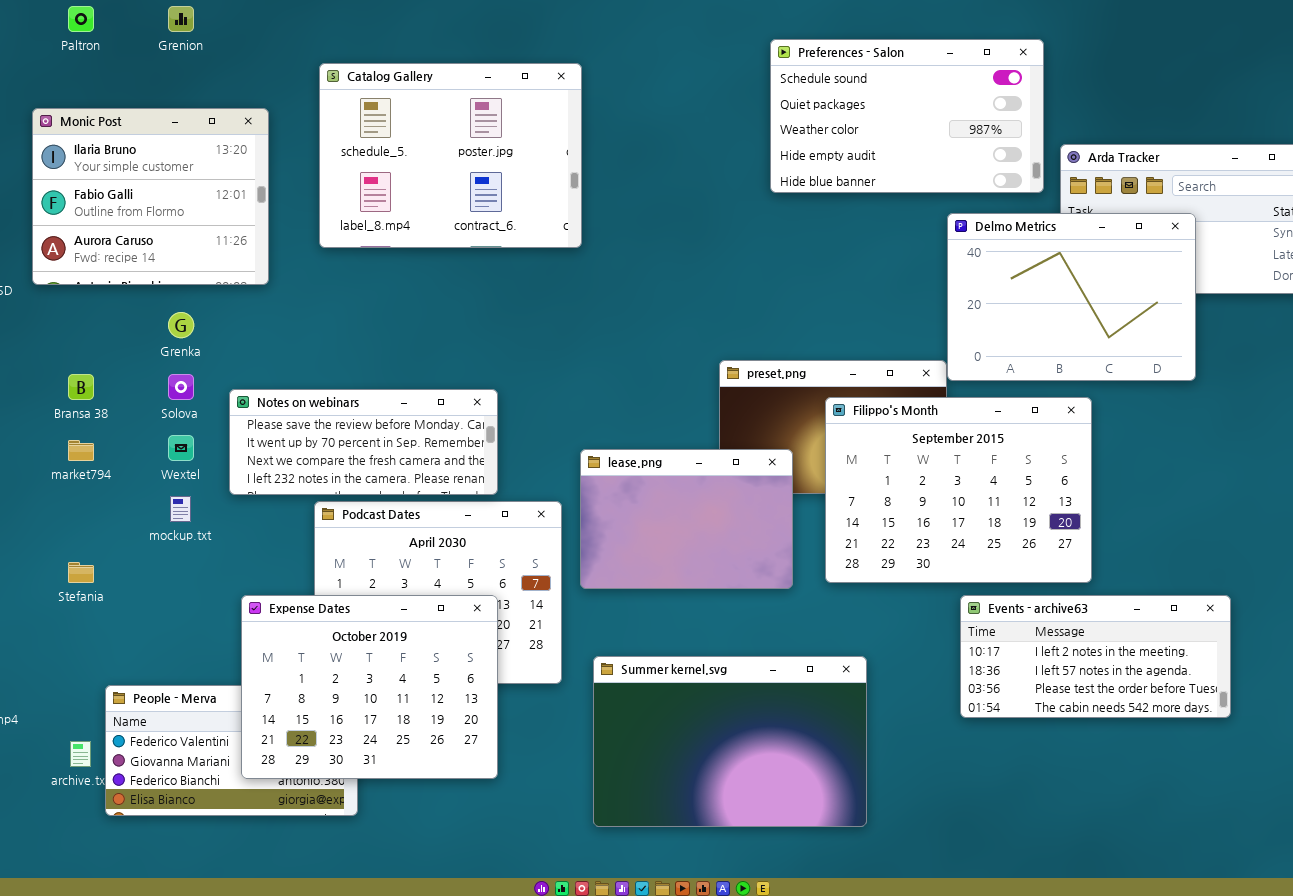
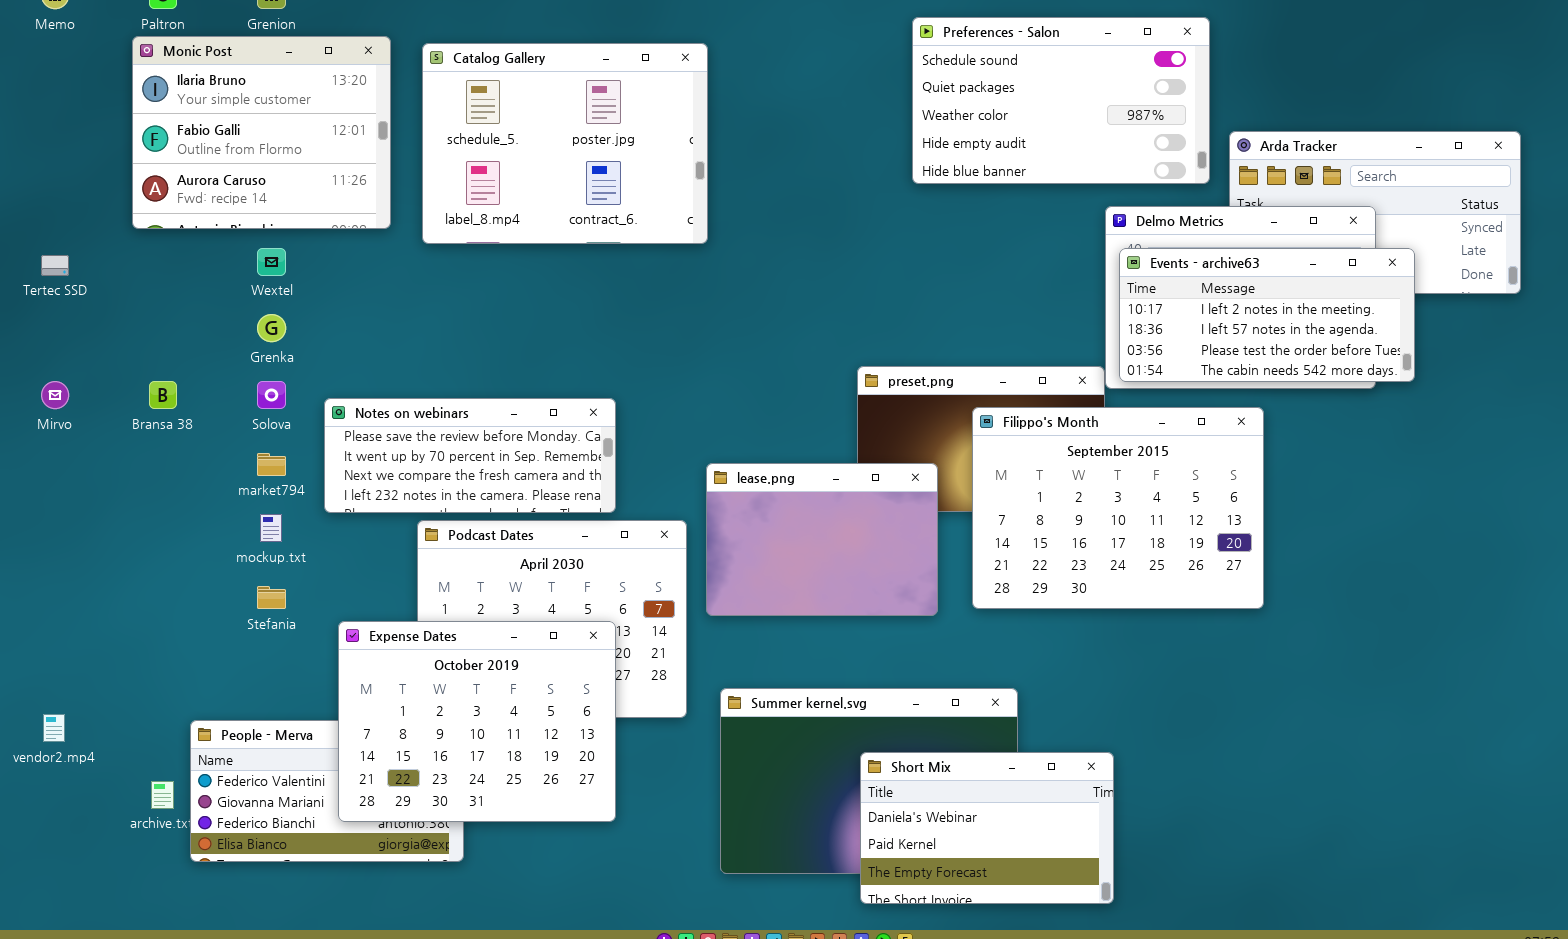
Monic Post: [32,108,269,285] -> [132,36,391,229], moved
Wextel: [168,435,194,461] -> [257,248,286,276], moved
market794: [68,440,94,461] -> [257,453,286,476], moved
Stefania: [68,562,94,583] -> [257,586,286,609], moved
Events - archive63: [960,595,1231,718] -> [1119,248,1415,382], moved
Short Mix: none -> [860,752,1114,904], opened

